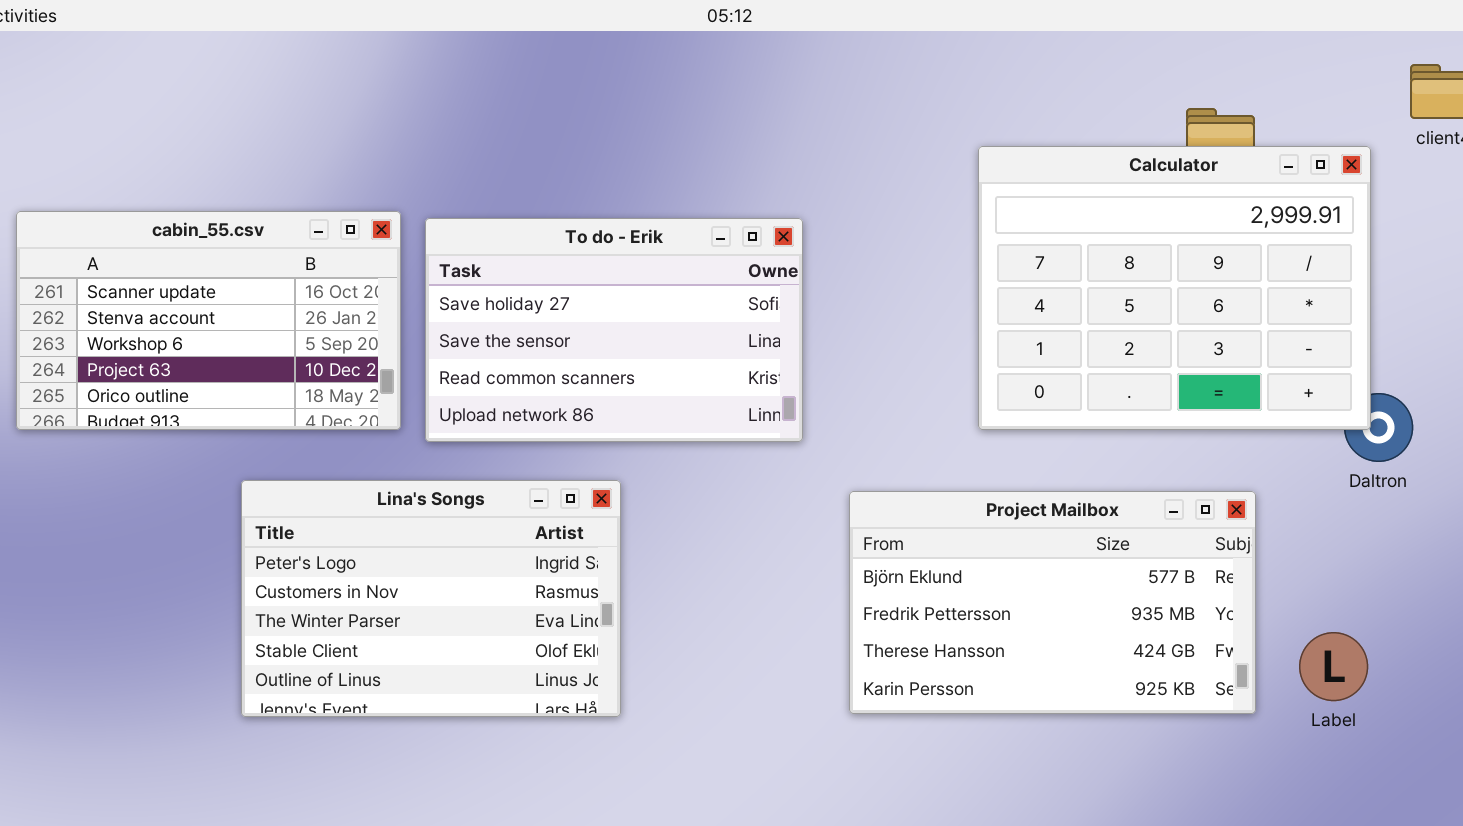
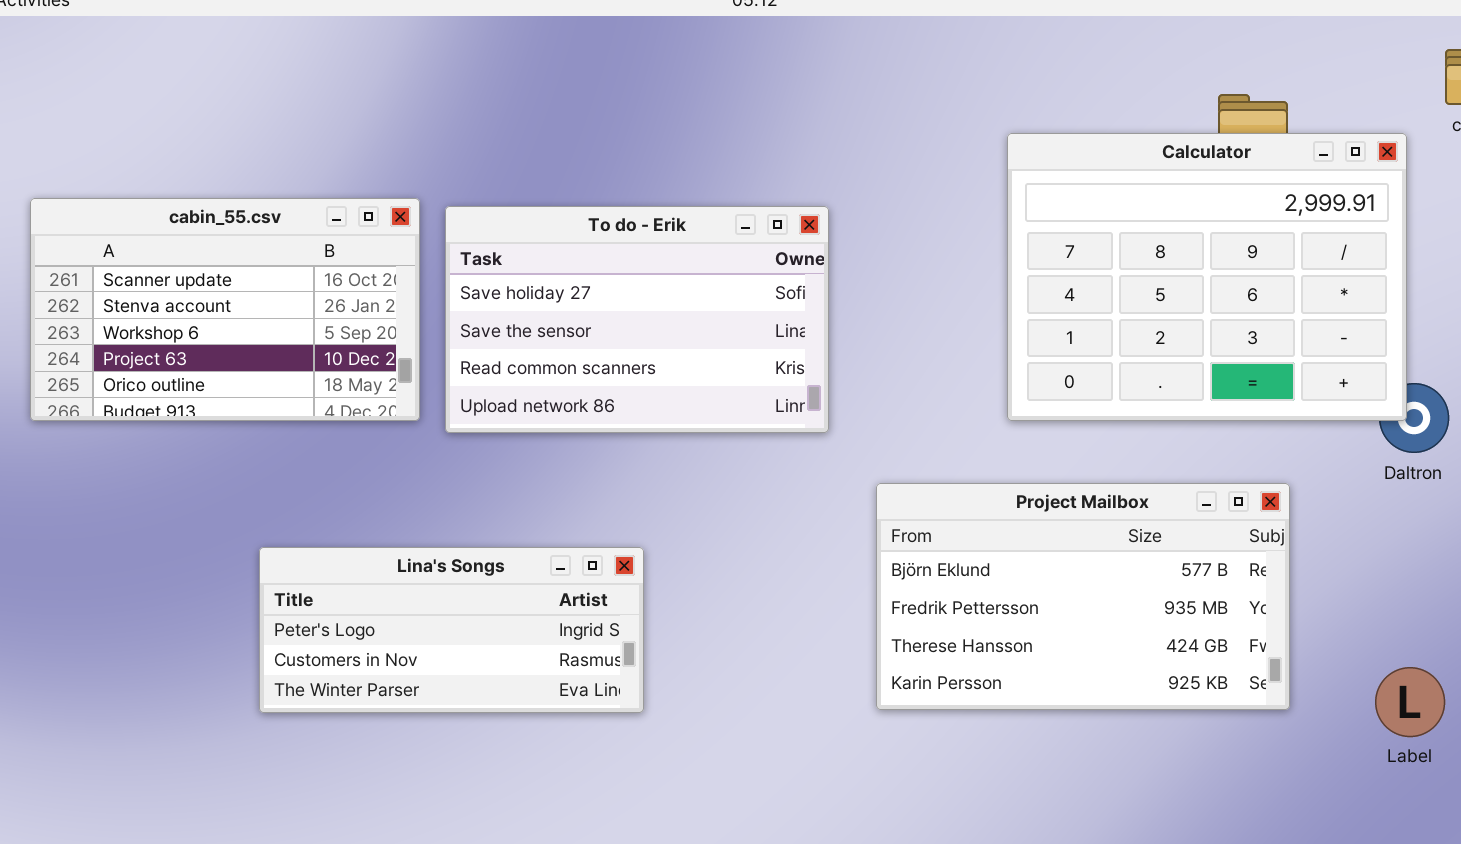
Lina's Songs: [241,480,621,717] -> [259,547,644,713], resized
Label: [1299,632,1368,701] -> [1375,667,1445,737], moved

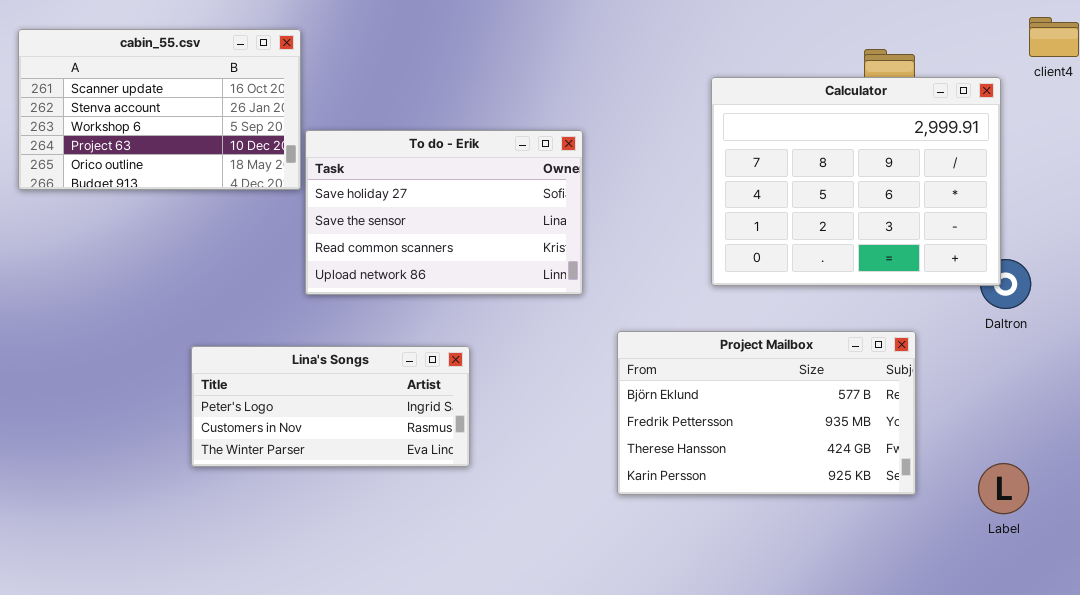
cabin_55.csv: [30,198,420,421] -> [18,29,301,190], moved
Lina's Songs: [259,547,644,713] -> [191,346,470,467], moved

